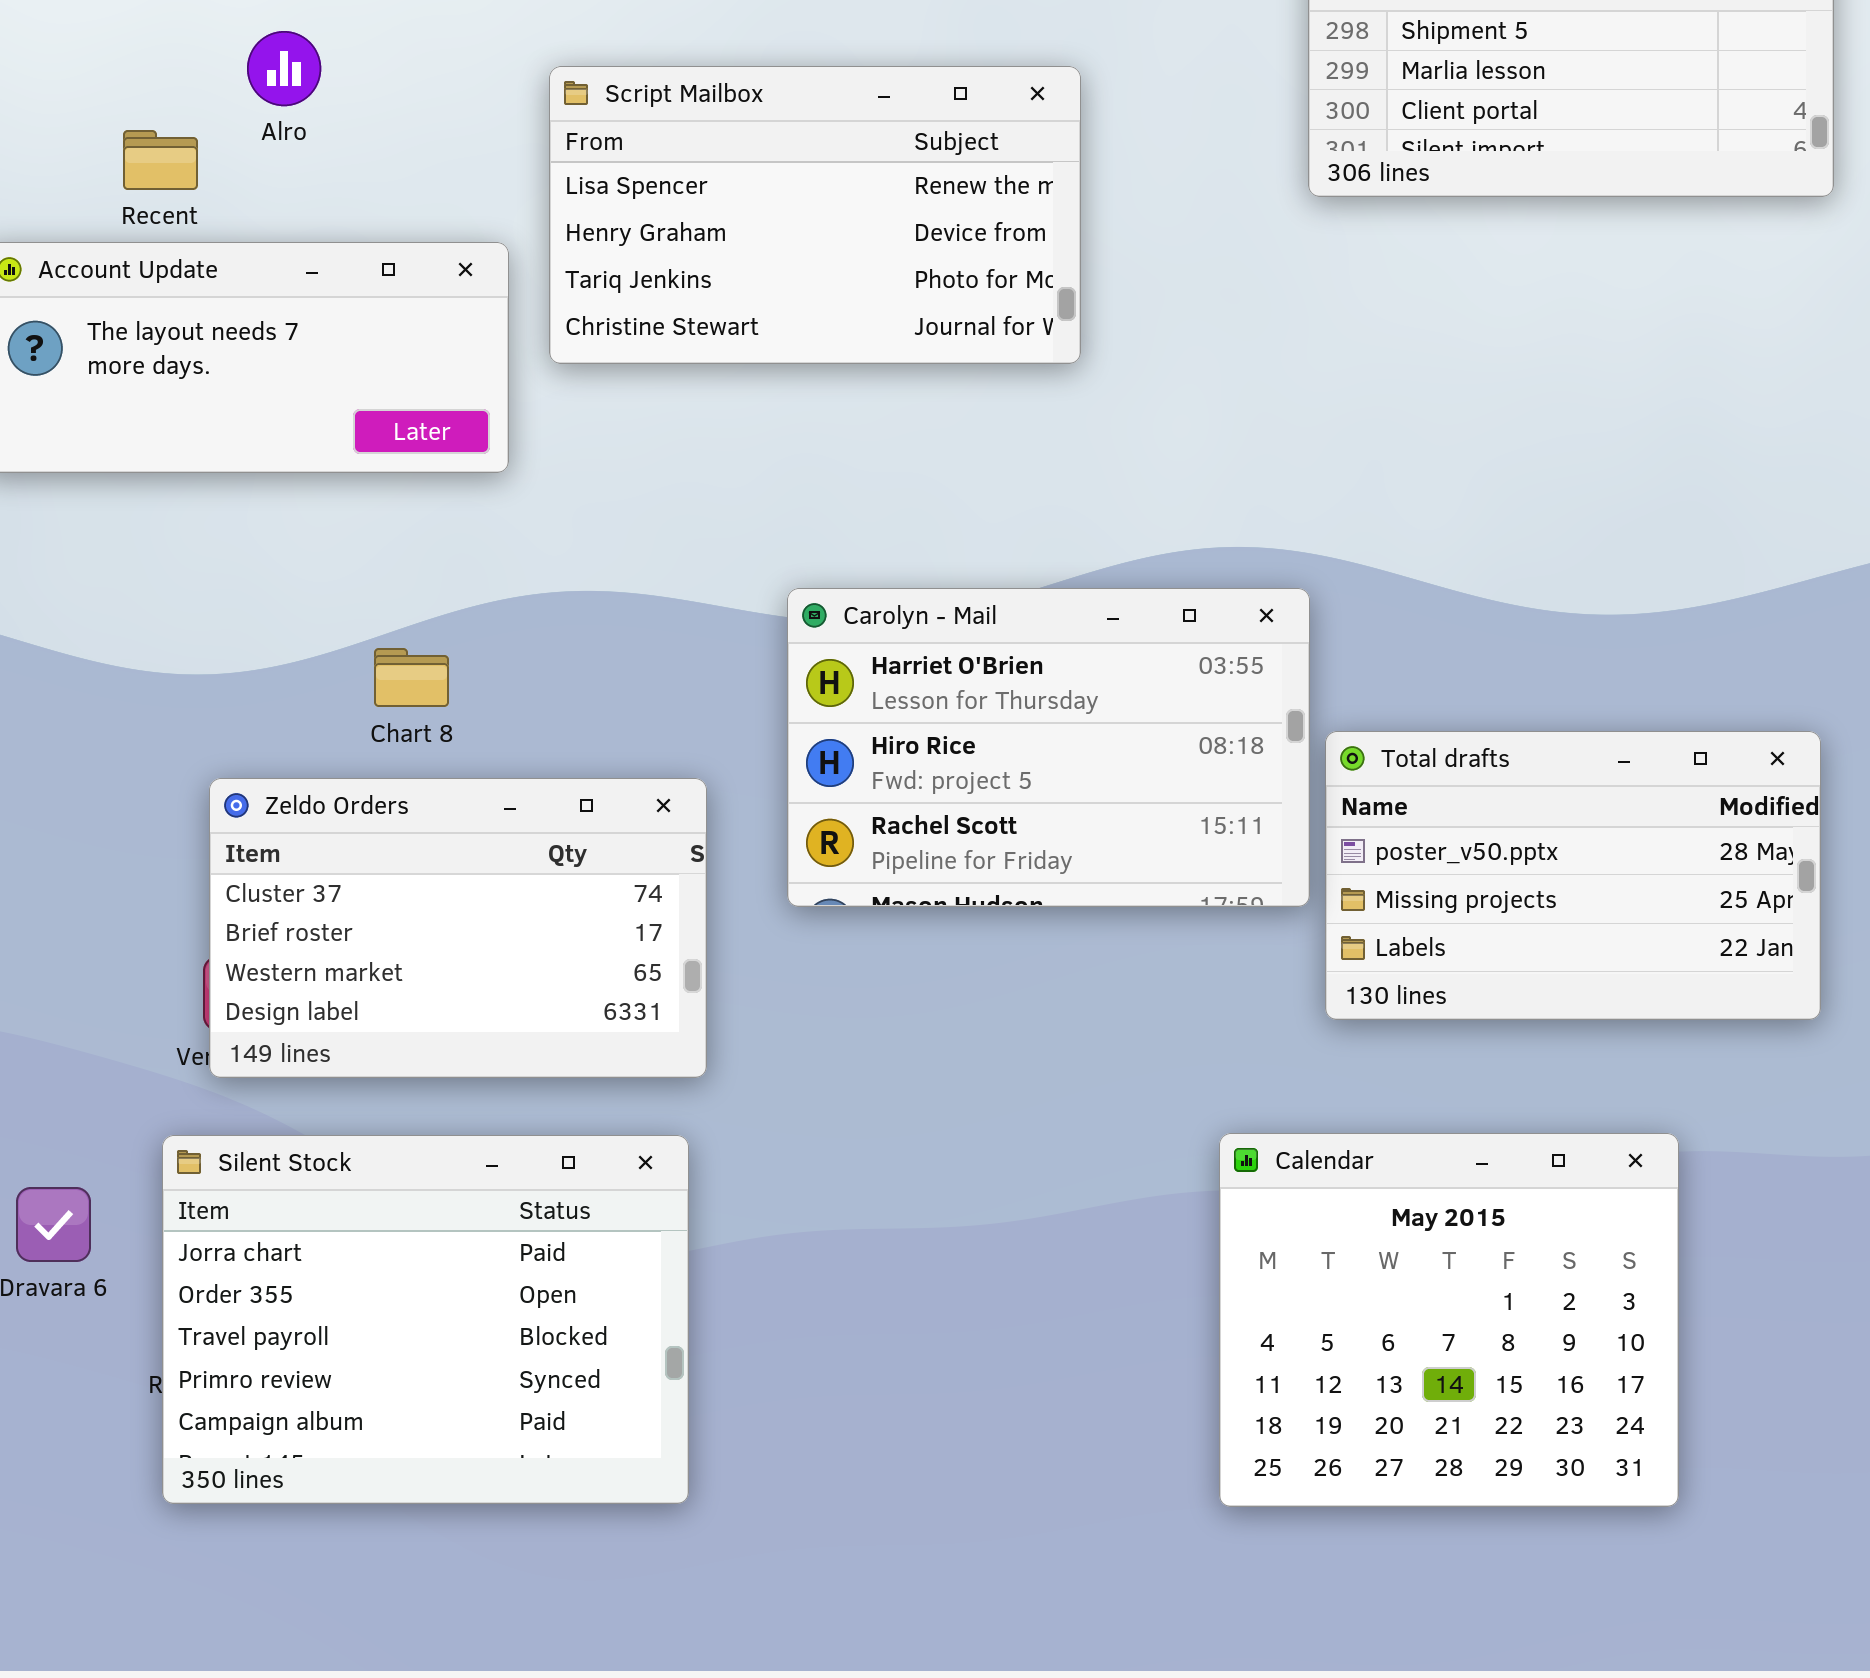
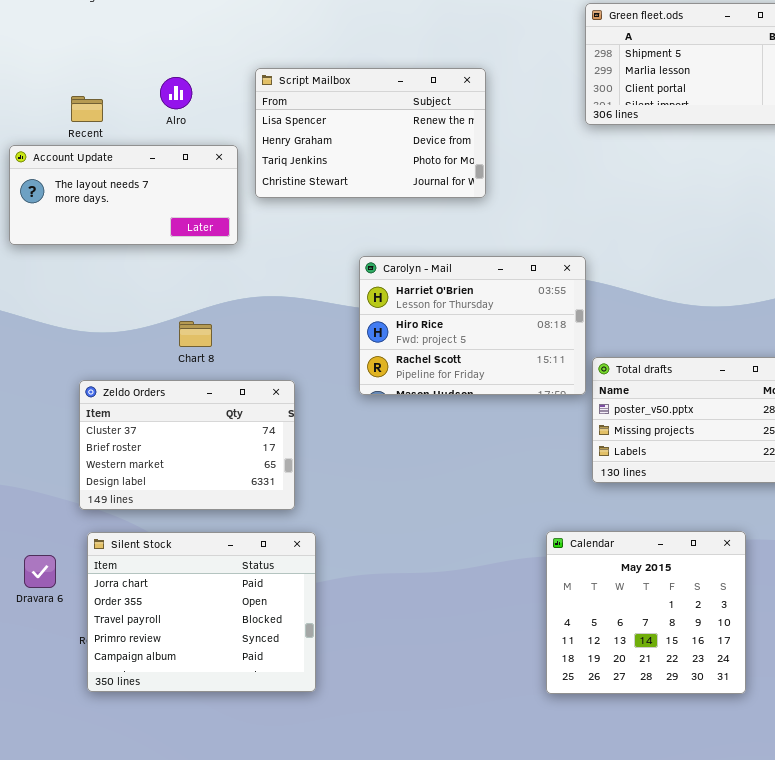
Alro: [247,31,321,106] -> [160,77,192,109], moved
Carolyn - Mail: [787,588,1310,907] -> [359,256,586,395], moved
Zeldo Orders: [209,778,707,1078] -> [79,380,295,510], moved

